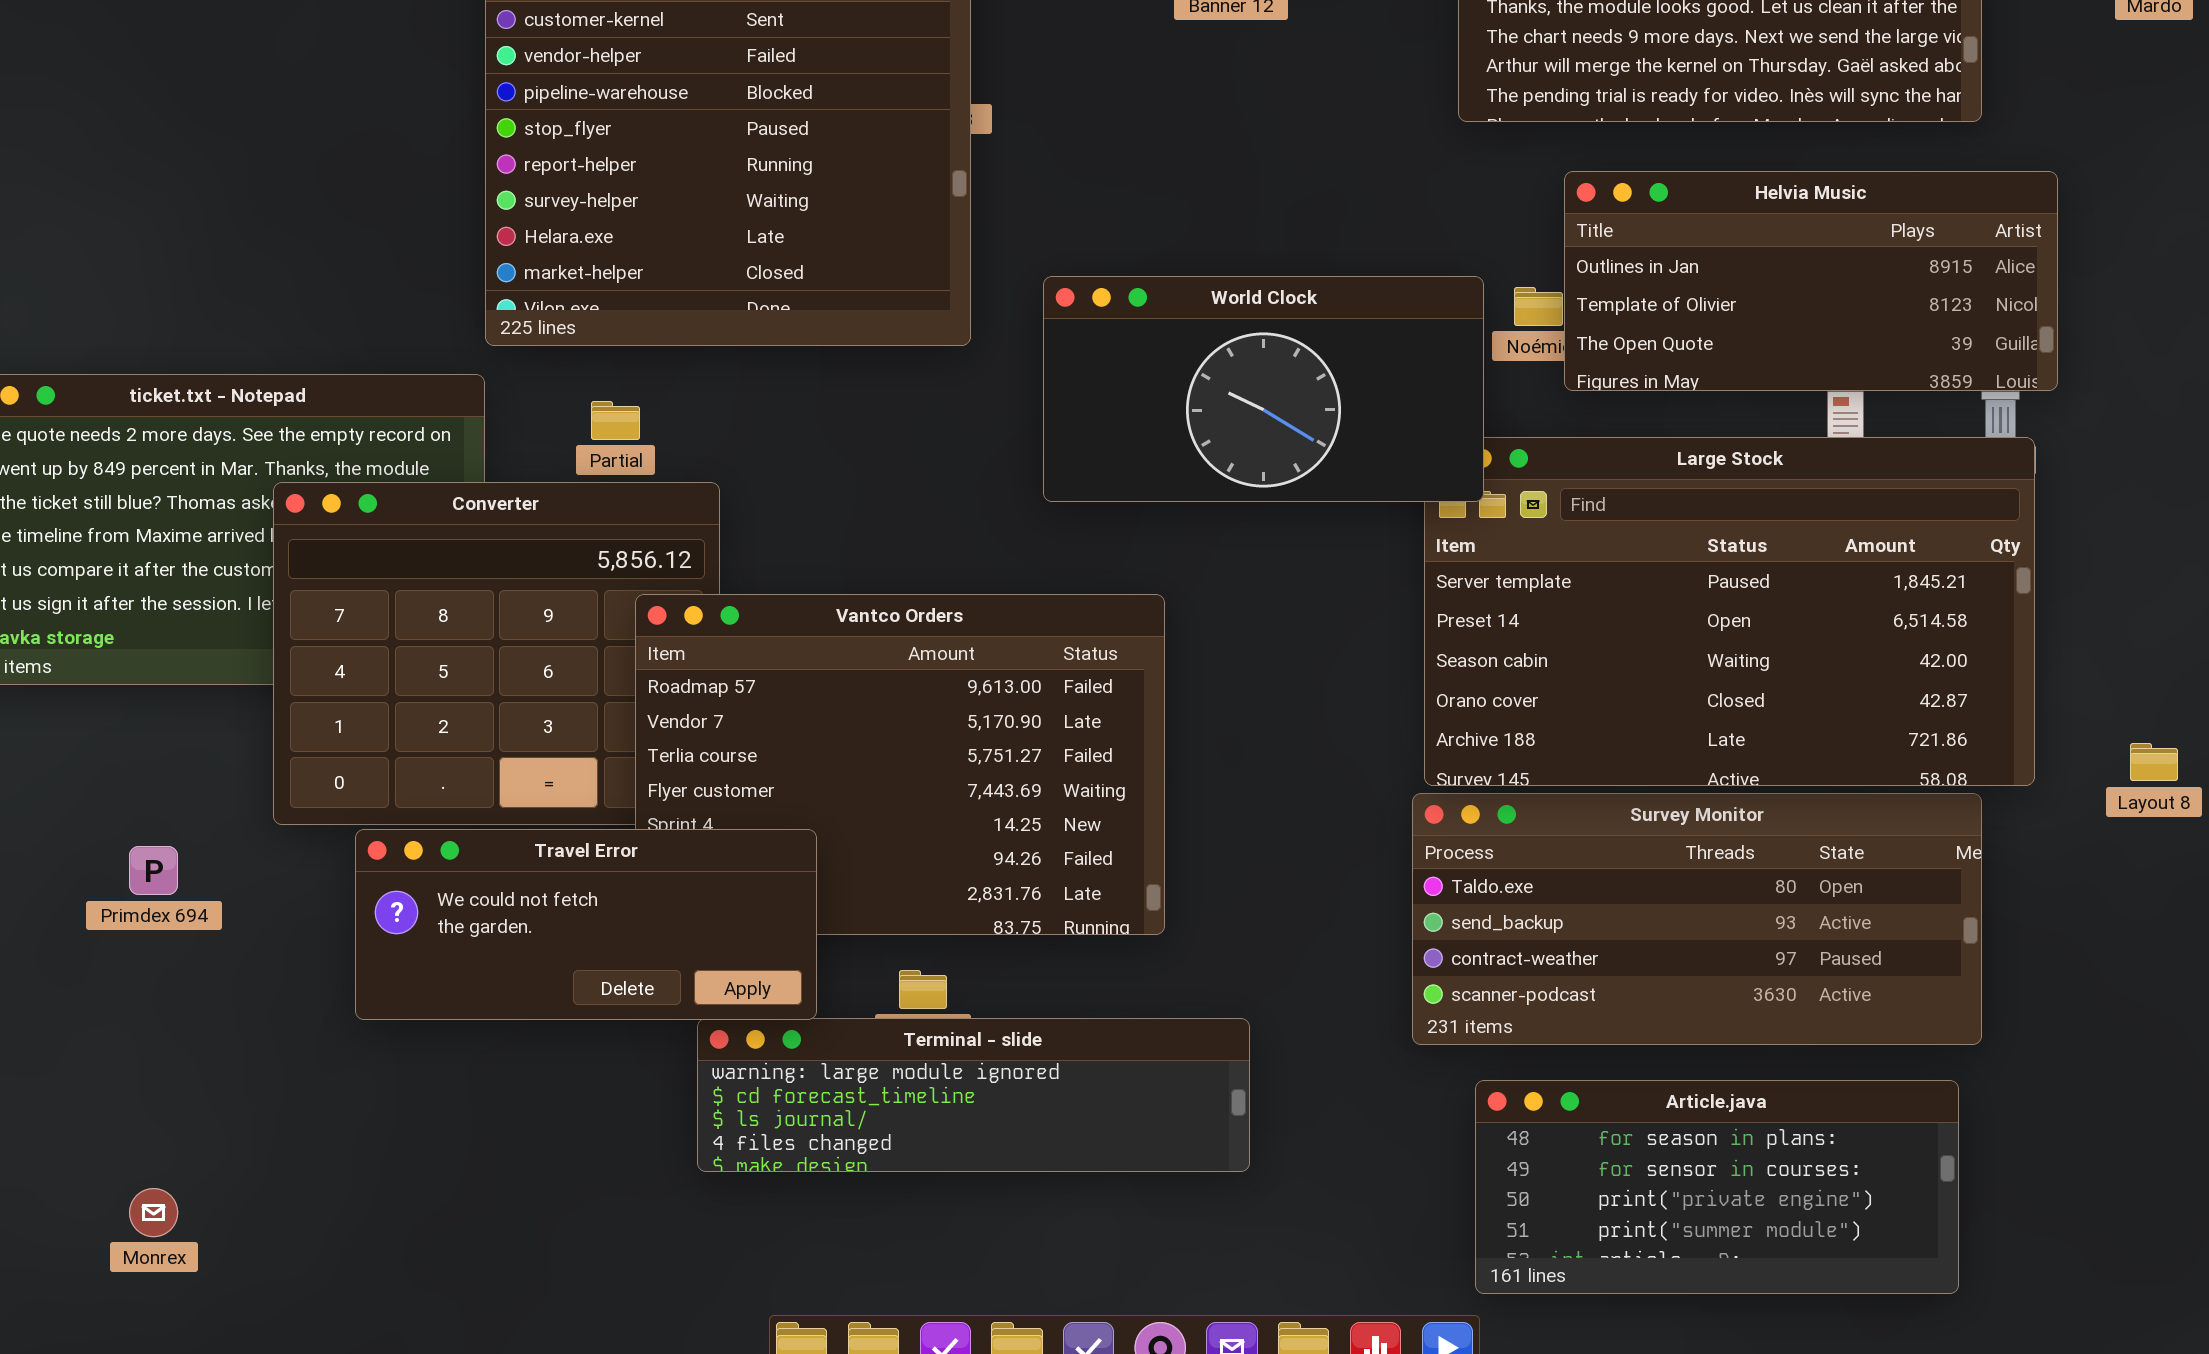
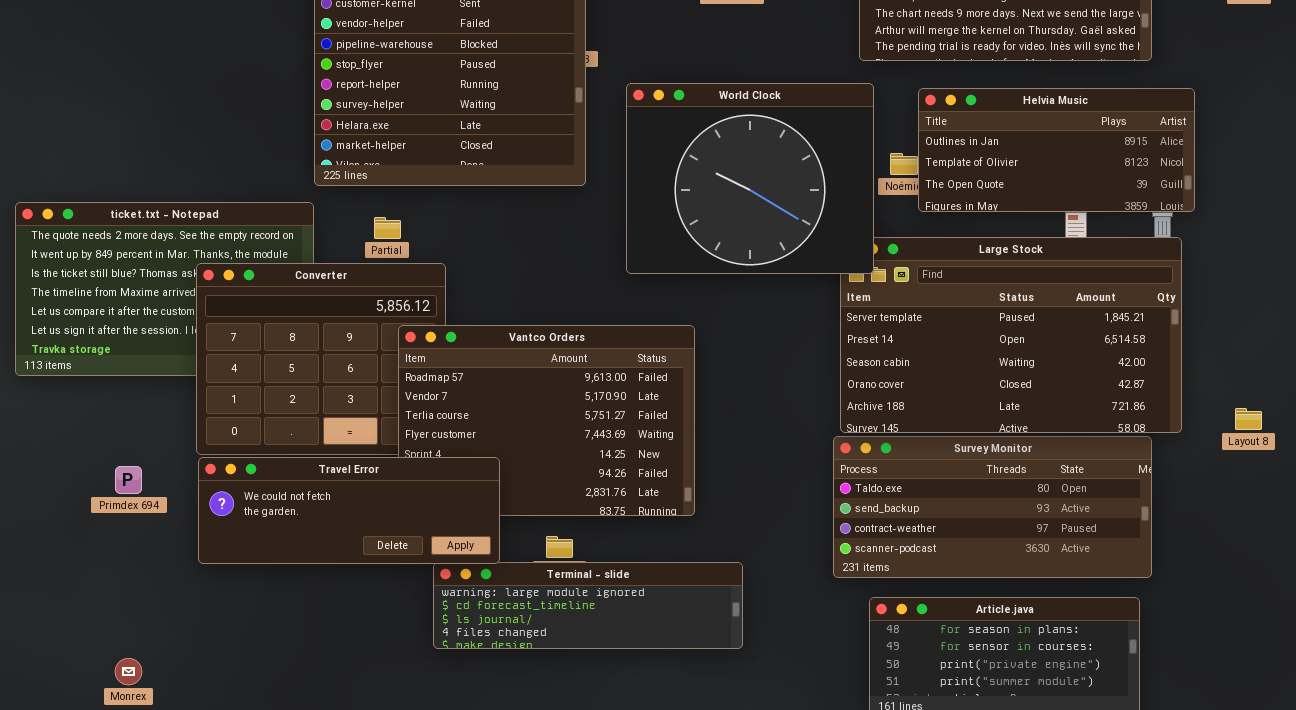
World Clock: [1043,276,1484,502] -> [626,83,874,274], resized
Travel Error: [355,829,817,1020] -> [198,457,500,564], resized

